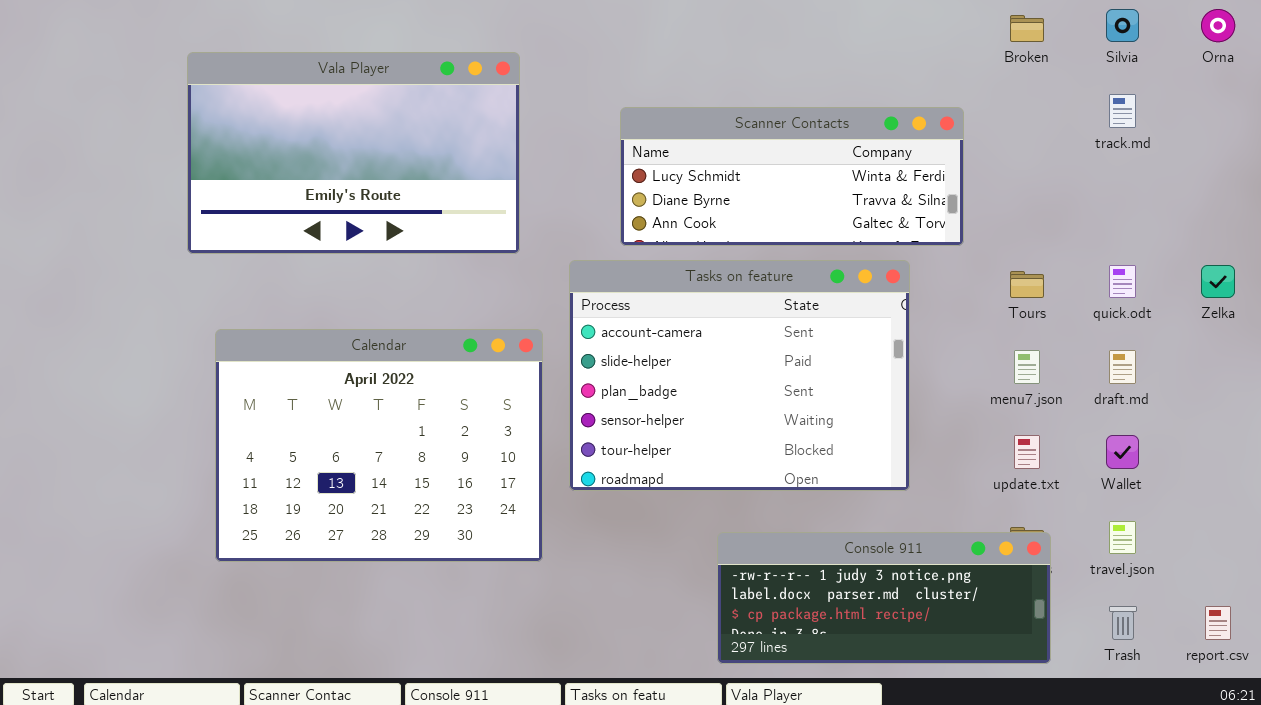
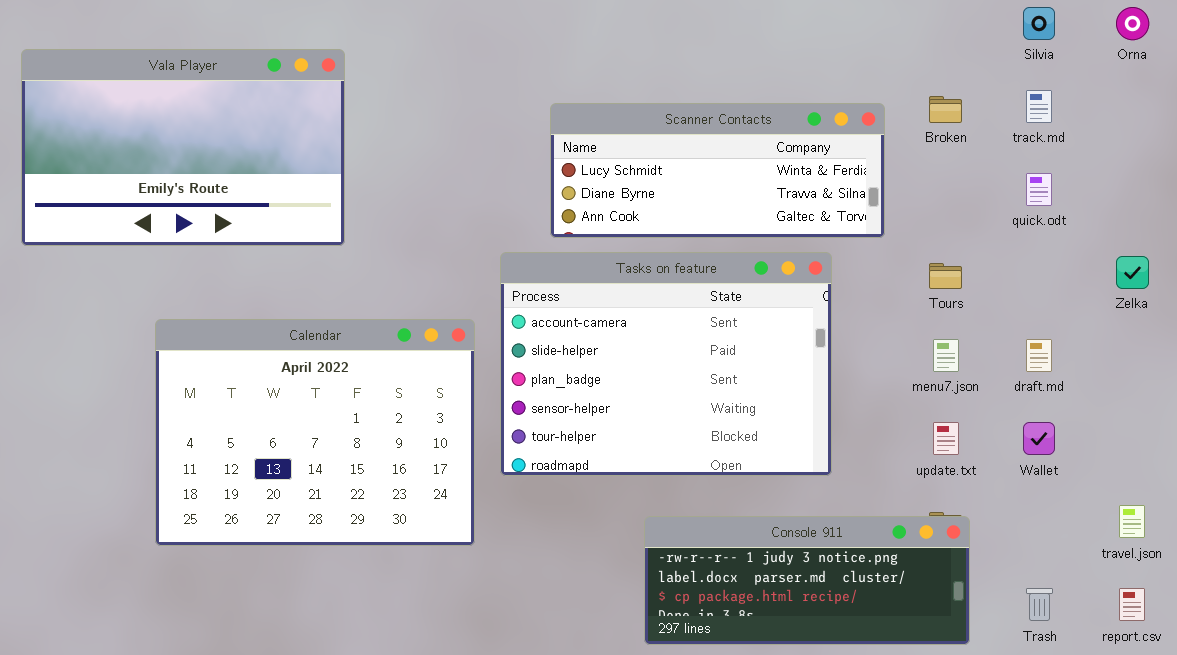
Broken: [1010,15,1044,42] -> [929,96,962,123], moved
Vala Player: [187,52,520,254] -> [21,49,345,246], moved
quick.odt: [1109,265,1136,298] -> [1026,173,1052,206], moved
travel.json: [1109,521,1136,554] -> [1119,505,1145,538], moved

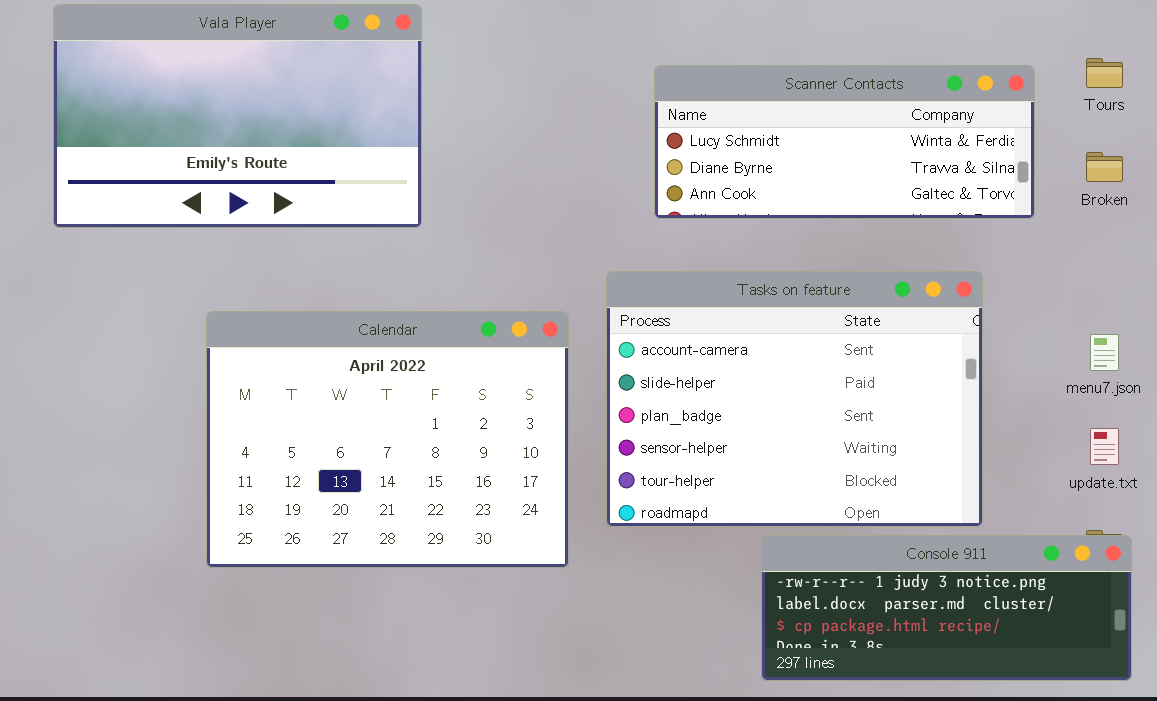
Broken: [929,96,962,123] -> [1086,152,1123,182], moved
Tasks on feature: [500,252,832,476] -> [606,271,983,527], moved
Tours: [929,263,962,289] -> [1086,58,1123,88], moved

